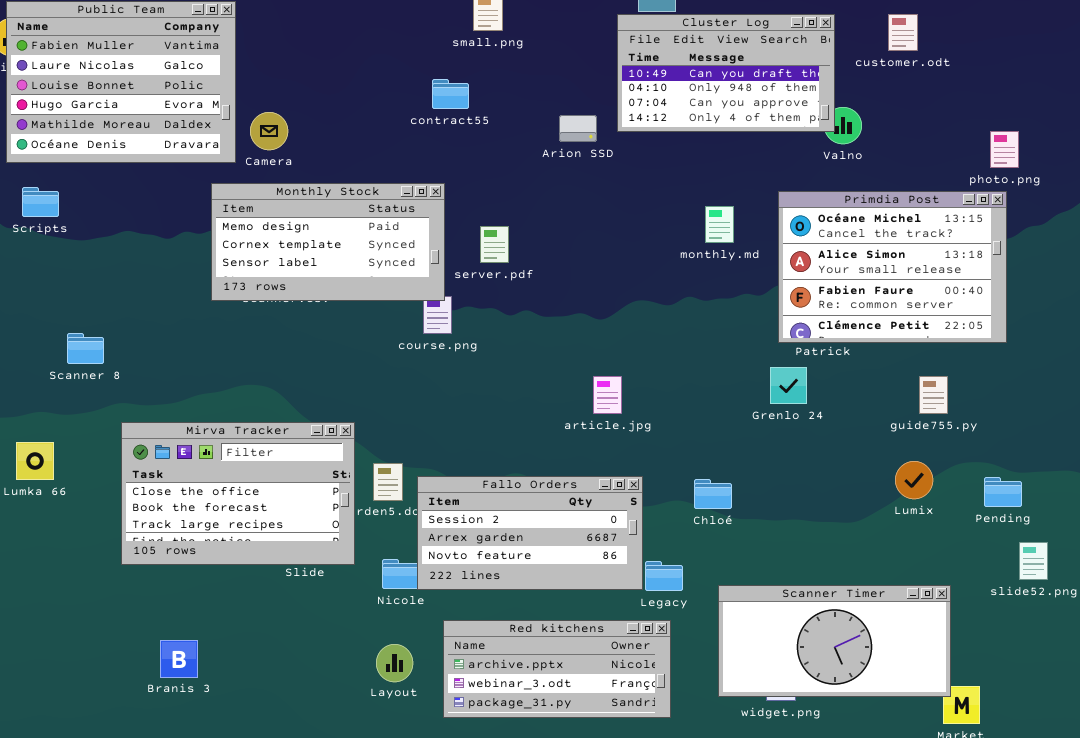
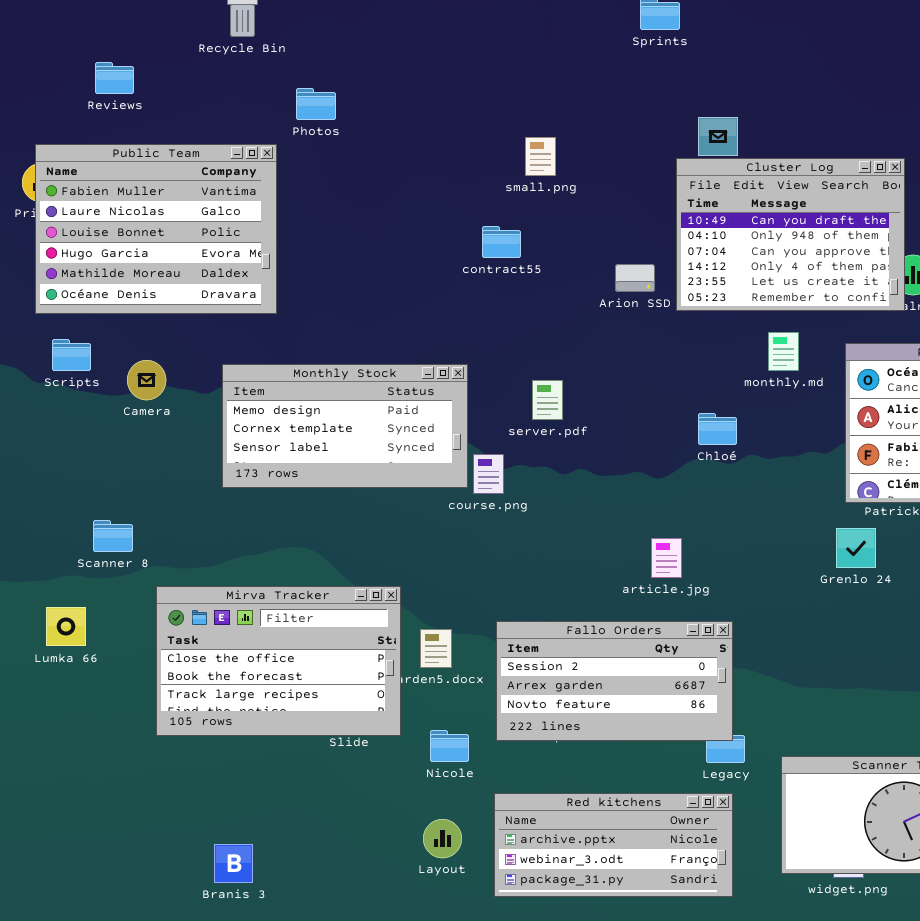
Cluster Log: [617,14,835,132] -> [676,158,905,311], resized
Camera: [250,112,288,150] -> [127,360,166,400], moved
Monthly Stock: [211,183,445,301] -> [222,364,468,488], moved
monthly.md: [705,206,734,243] -> [768,332,799,371], moved
Scanner 8: [67,333,104,364] -> [93,520,133,552], moved
Fallo Orders: [417,476,643,590] -> [496,621,733,741], moved
Chloé: [694,479,732,509] -> [698,413,737,445], moved
Branis 3: [160,640,198,678] -> [214,844,253,883], moved

